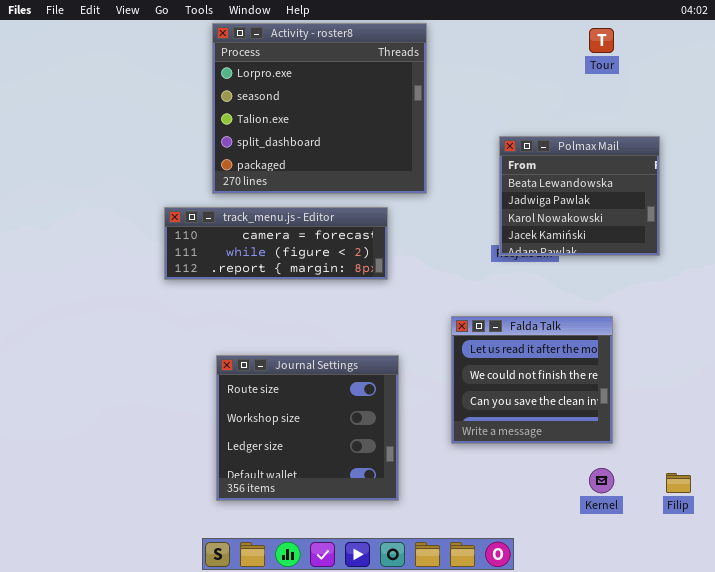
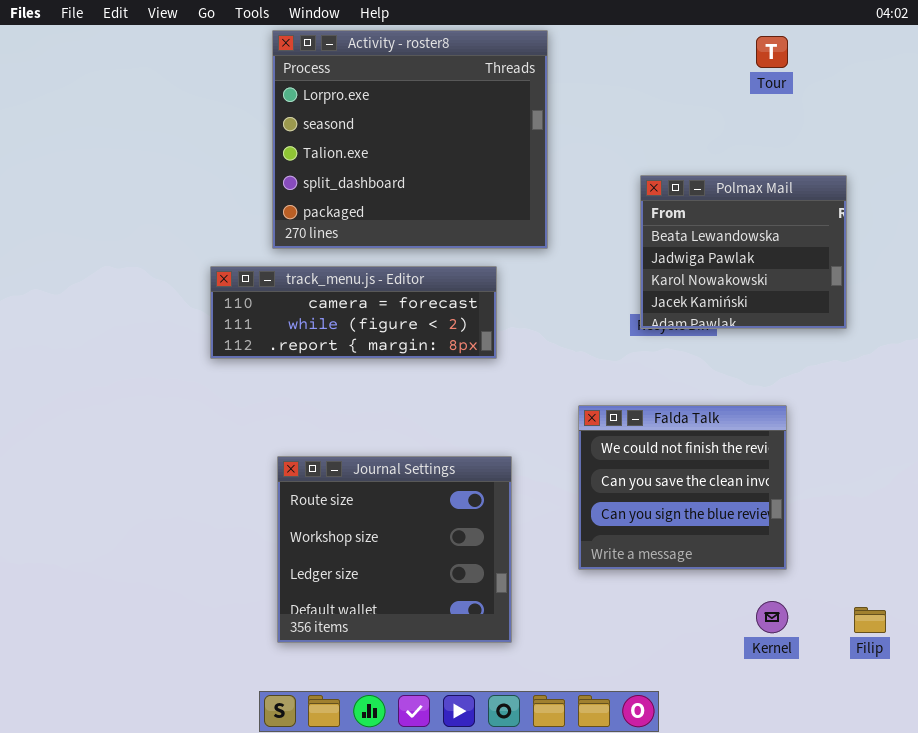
Falda Talk: [451,316,613,444] -> [578,405,787,570], scrolled down 1 row

